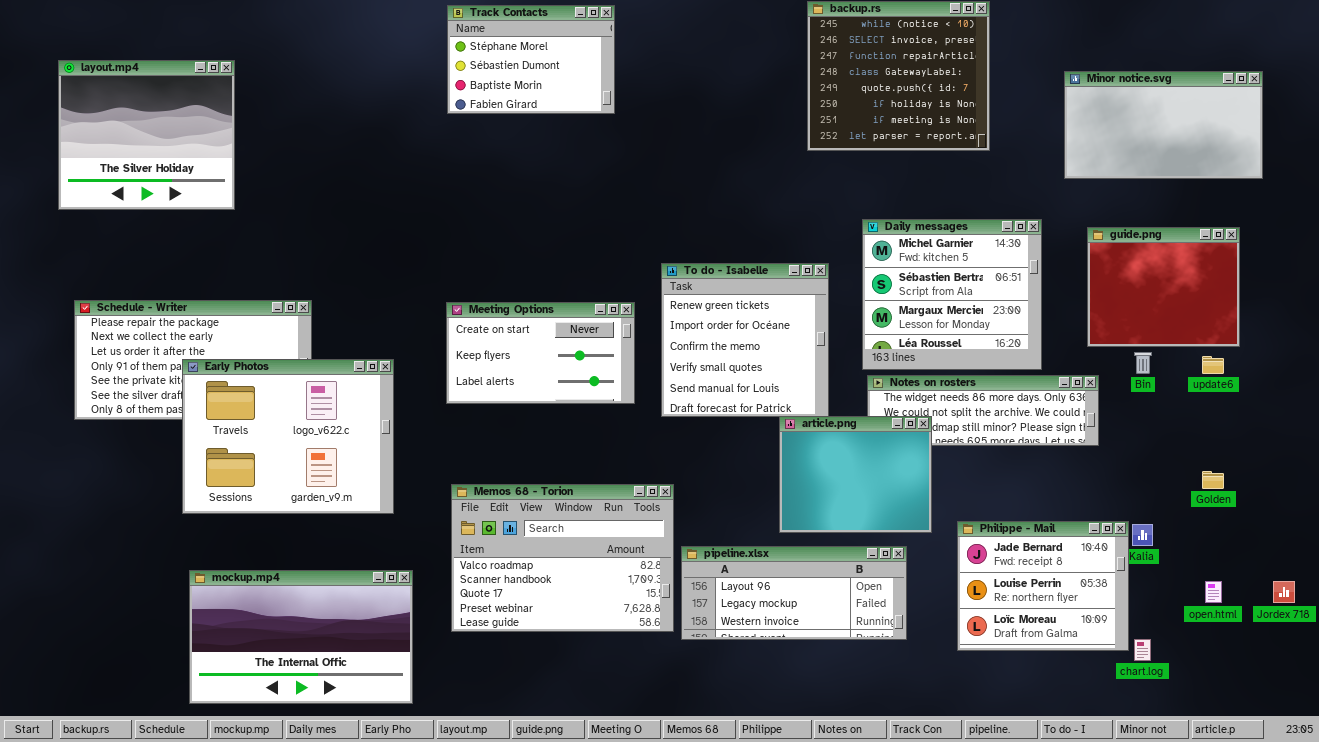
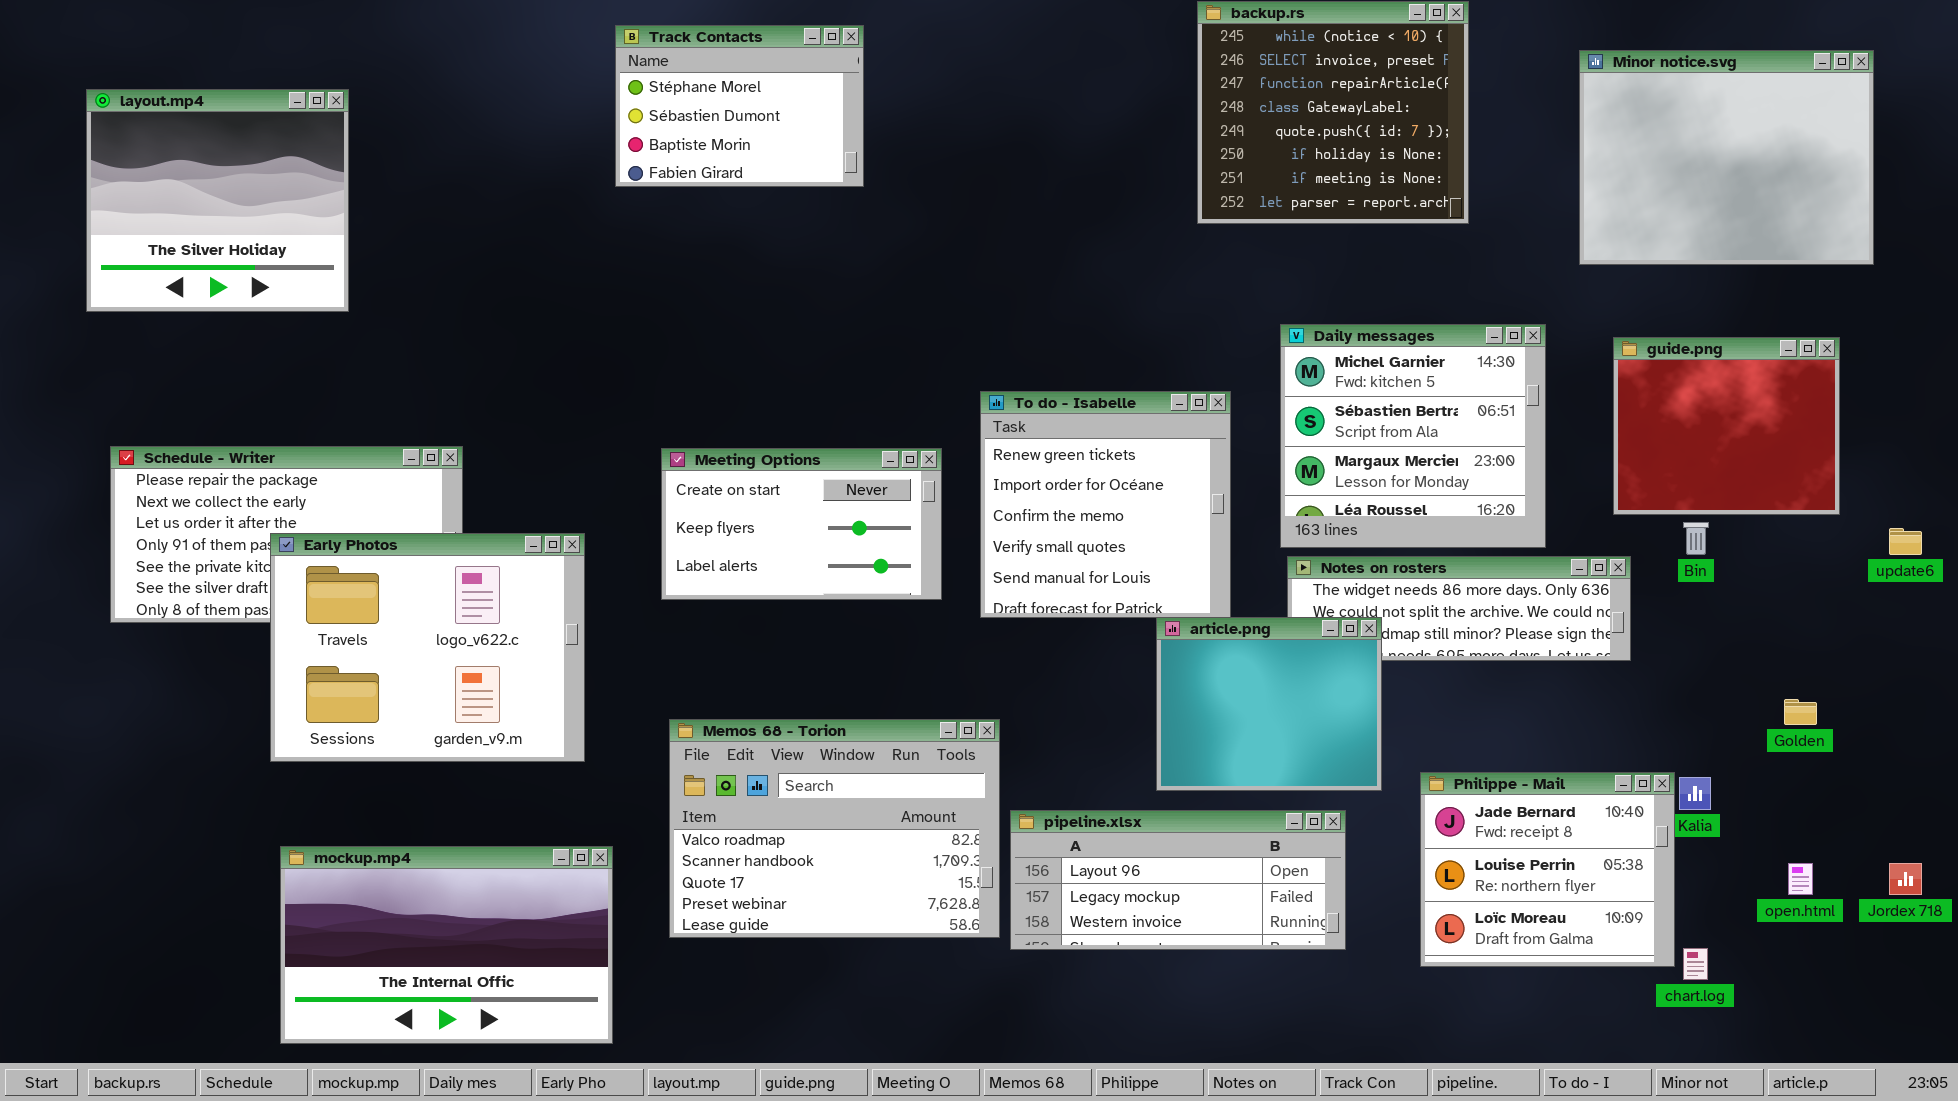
Track Contacts: [447,5,615,114] -> [615,25,864,187], moved
Minor notice.svg: [1064,71,1263,179] -> [1579,50,1874,265], resized
update6: [1202,356,1224,374] -> [1889,528,1922,555], moved

